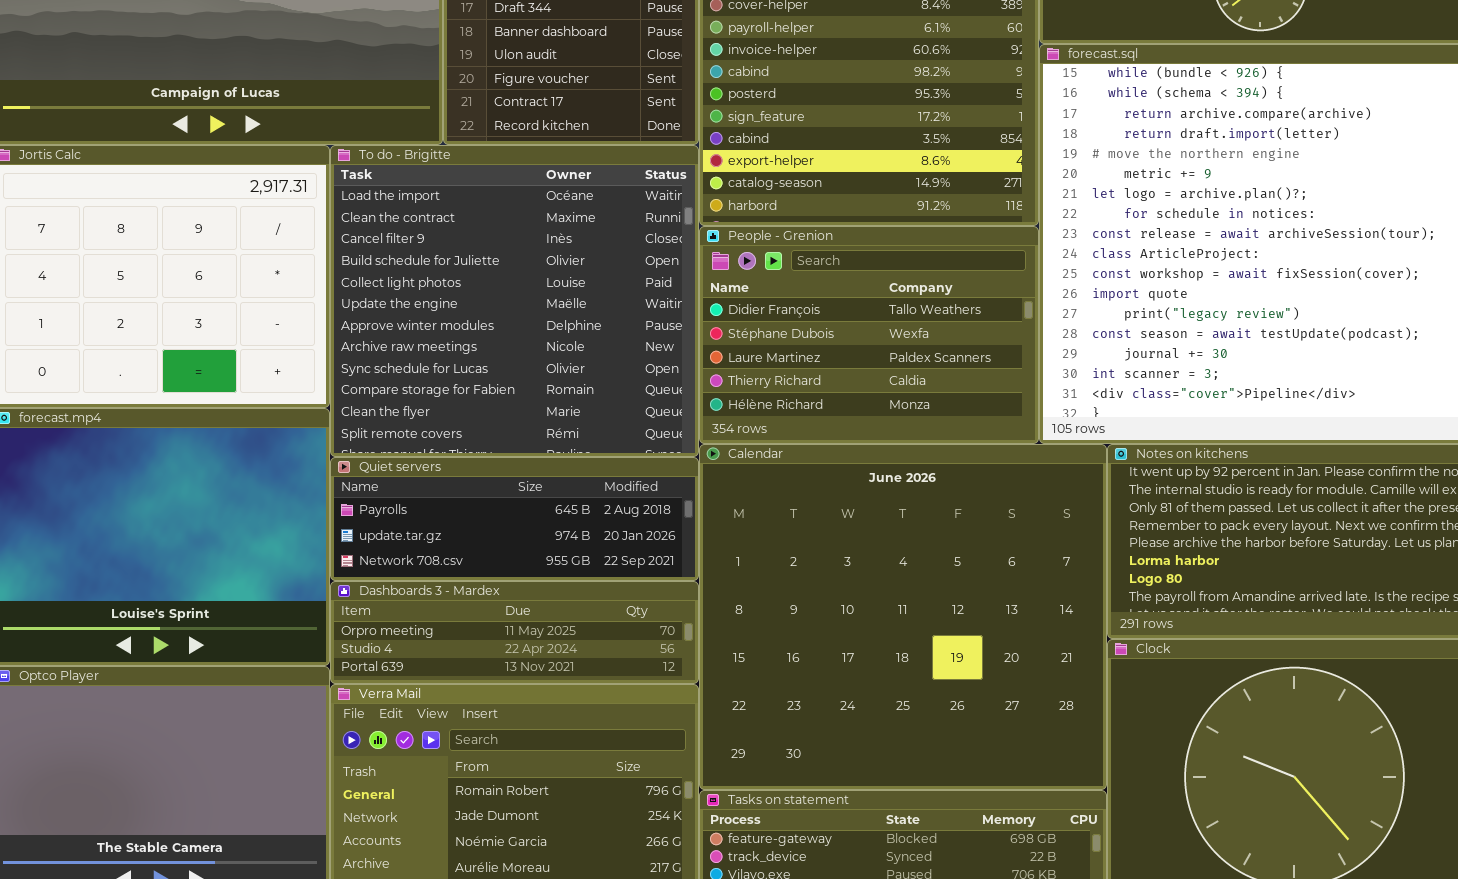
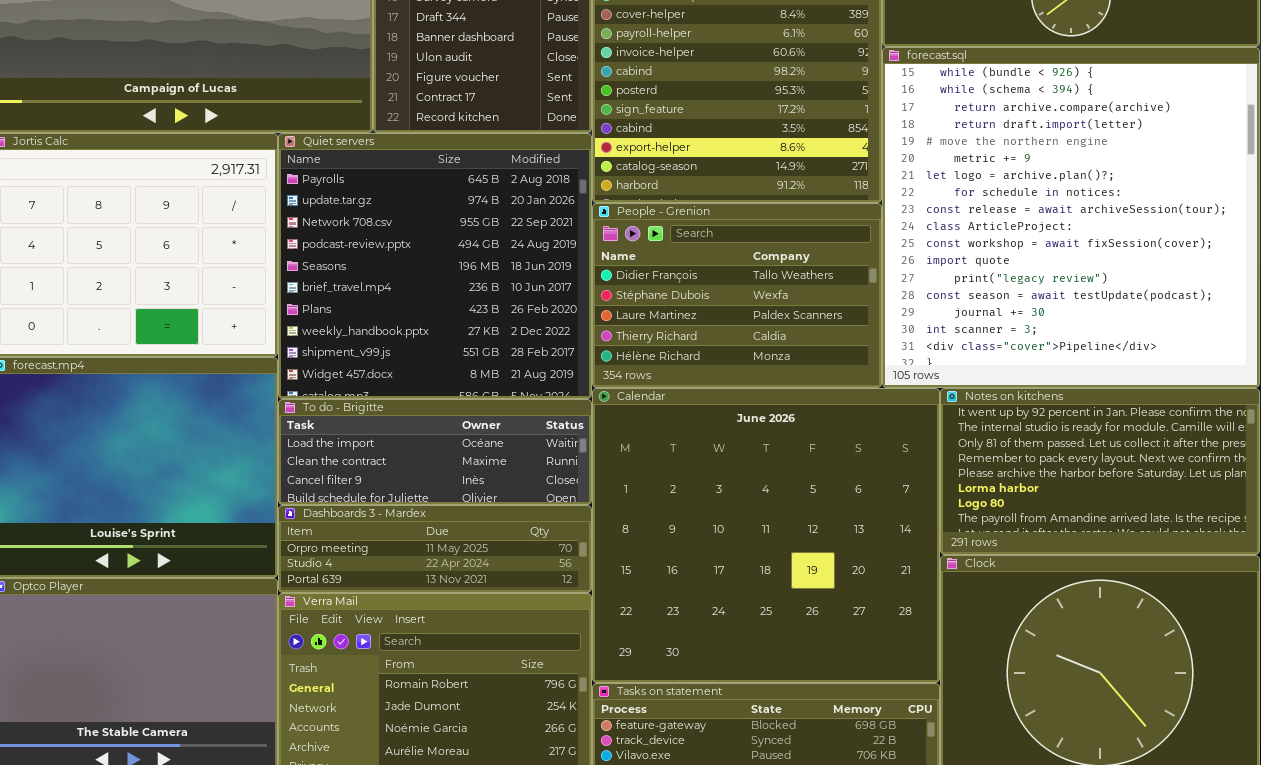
To do - Brigitte: [330,145,699,457] -> [278,399,592,505], moved, resized
Quiet servers: [330,457,699,581] -> [278,133,592,399], moved, resized

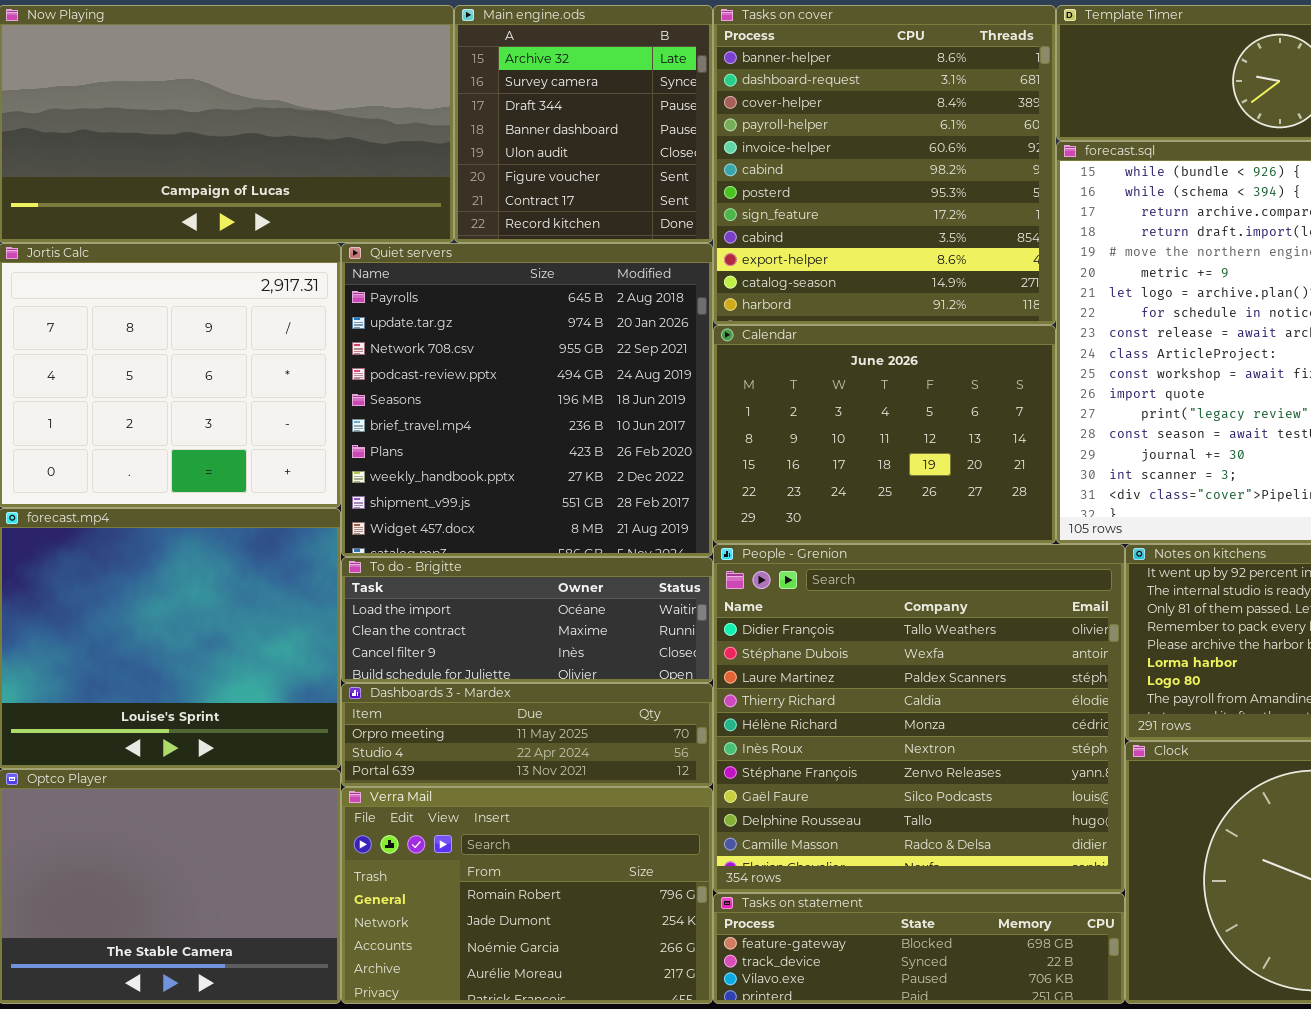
People - Grenion: [592,203,882,388] -> [713,544,1125,893], moved, resized
Calendar: [592,388,940,683] -> [713,325,1056,544], moved, resized

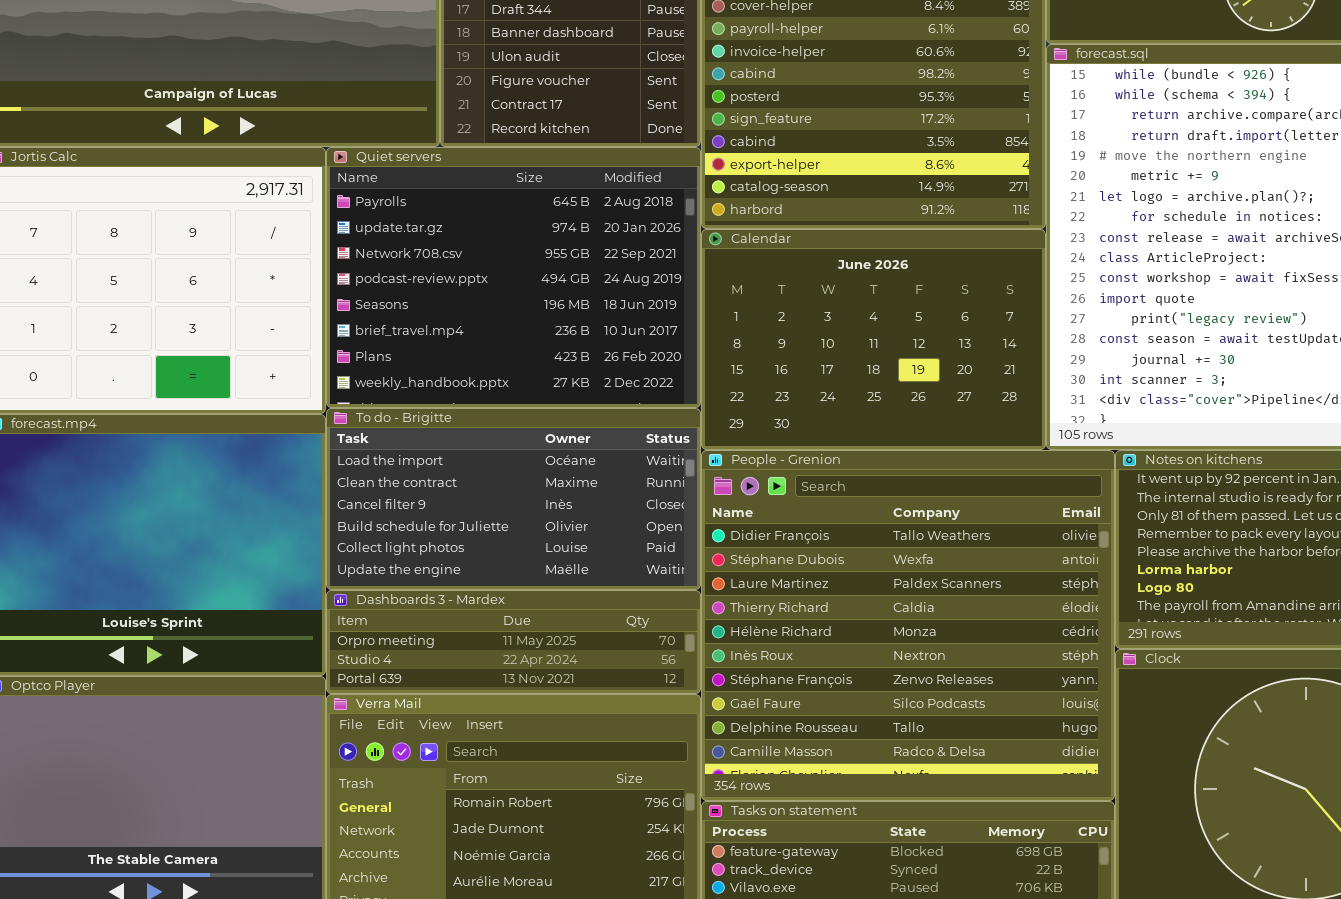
Quiet servers: [341,243,713,557] -> [326,147,701,408], resized
To do - Brigitte: [341,557,713,683] -> [326,408,701,590], resized

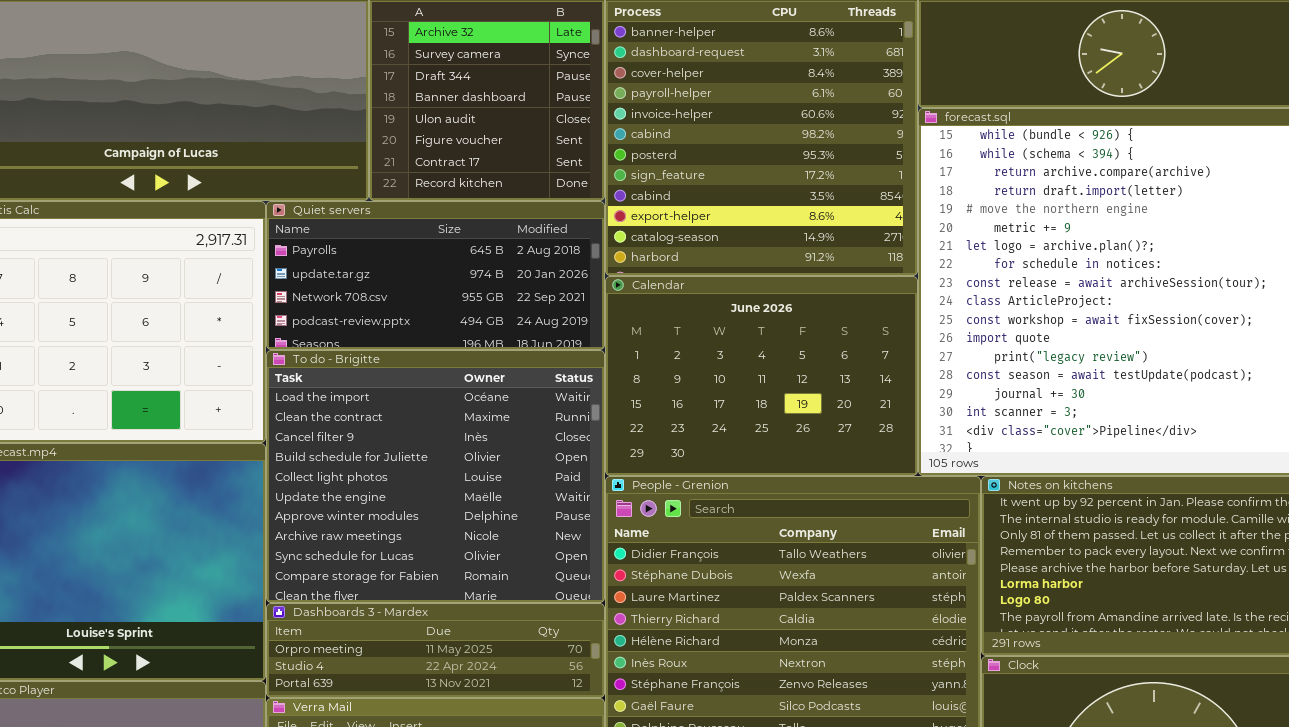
Quiet servers: [326,147,701,408] -> [266,201,605,350], resized
To do - Brigitte: [326,408,701,590] -> [266,350,605,603], resized

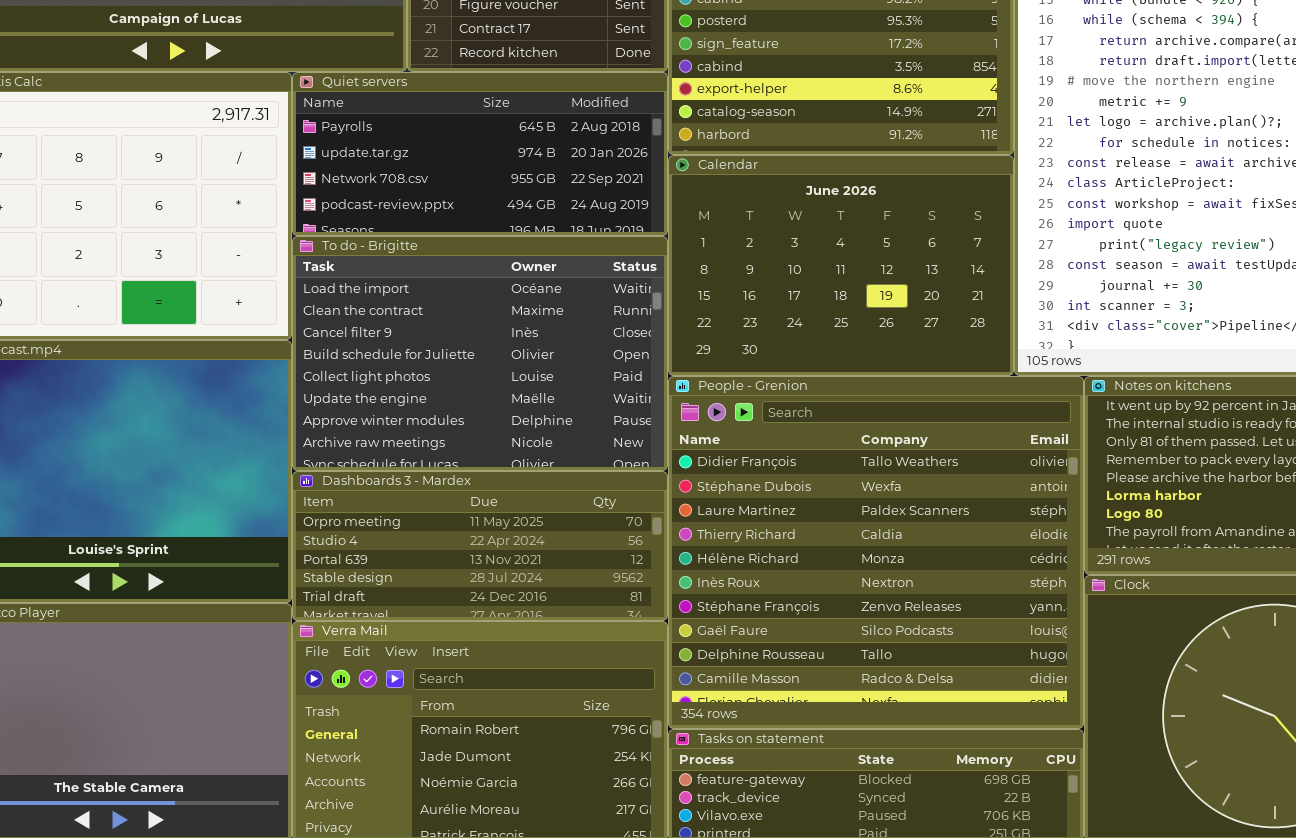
To do - Brigitte: [266,350,605,603] -> [292,236,668,471], resized
Dashboards 3 - Mardex: [266,603,605,698] -> [292,471,668,621], resized

